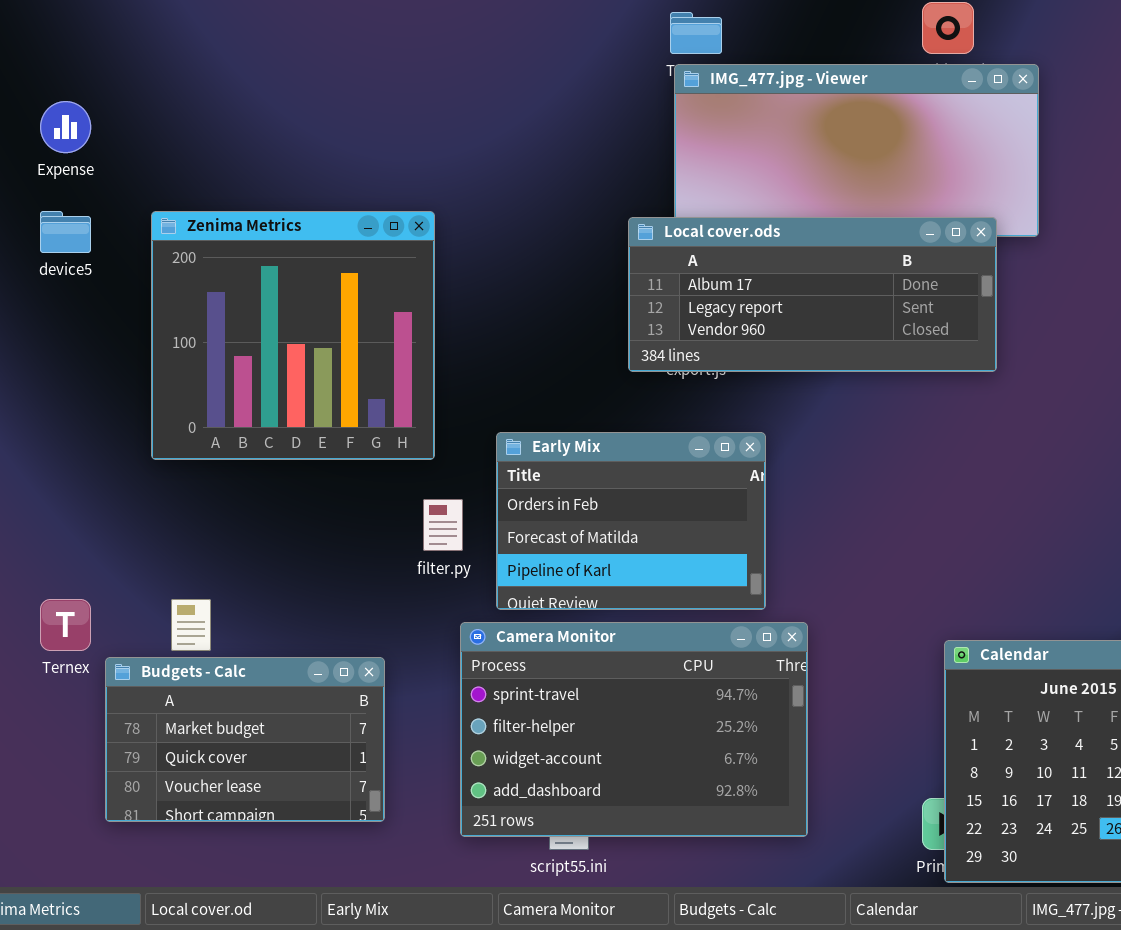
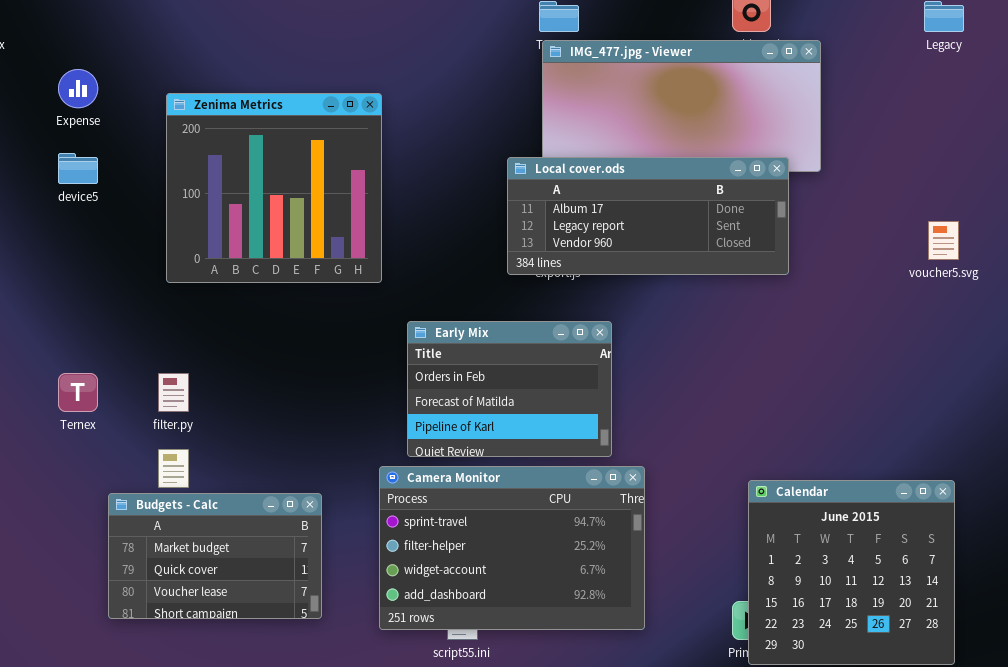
Zenima Metrics: [151,211,435,460] -> [166,93,382,283], moved
filter.py: [423,499,463,551] -> [158,373,189,412], moved
Ternex: [40,599,91,651] -> [58,373,98,412], moved

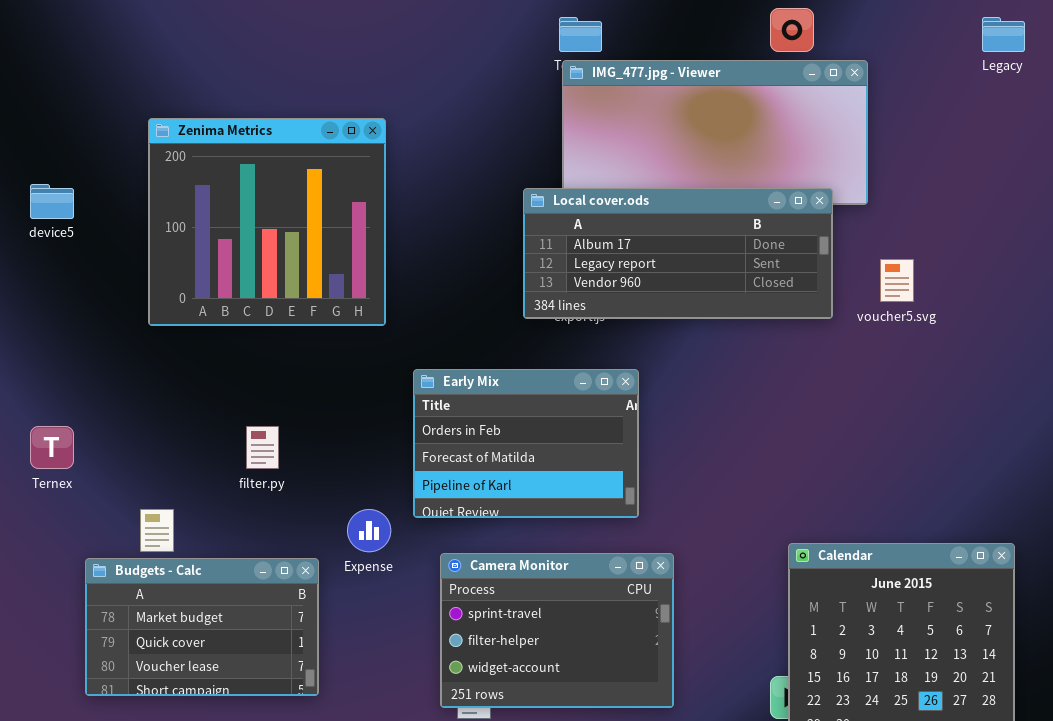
Expense: [58,69,98,108] -> [347,509,391,552], moved
voucher5.svg: [928,221,959,260] -> [880,259,914,302], moved
filter.py: [158,373,189,412] -> [246,426,279,469], moved
Camera Monitor: [379,466,645,630] -> [440,553,674,708], resized

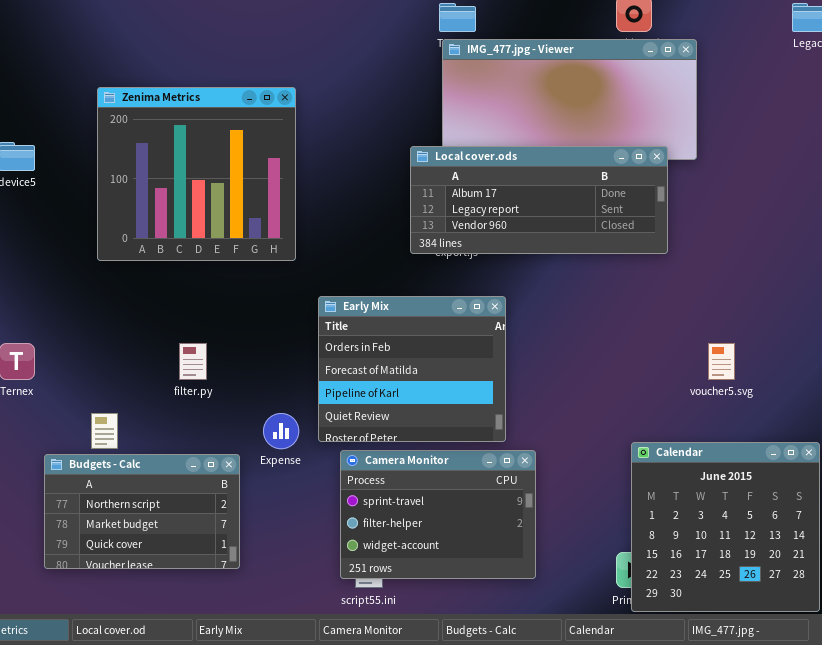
voucher5.svg: [880,259,914,302] -> [708,343,735,380], moved
Early Mix: [413,369,639,518] -> [318,296,506,442], resized
Budgets - Calc: [85,558,319,696] -> [44,454,240,569], scrolled up 1 row

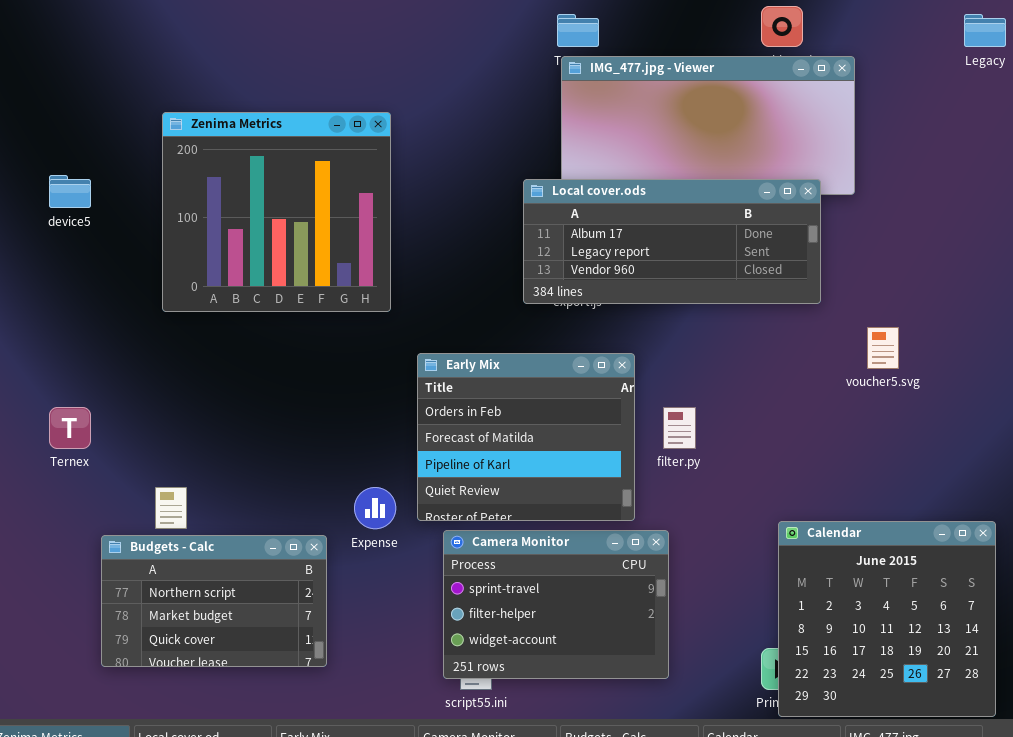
filter.py: [179,343,207,380] -> [663,407,696,449], moved
voucher5.svg: [708,343,735,380] -> [867,327,899,369], moved

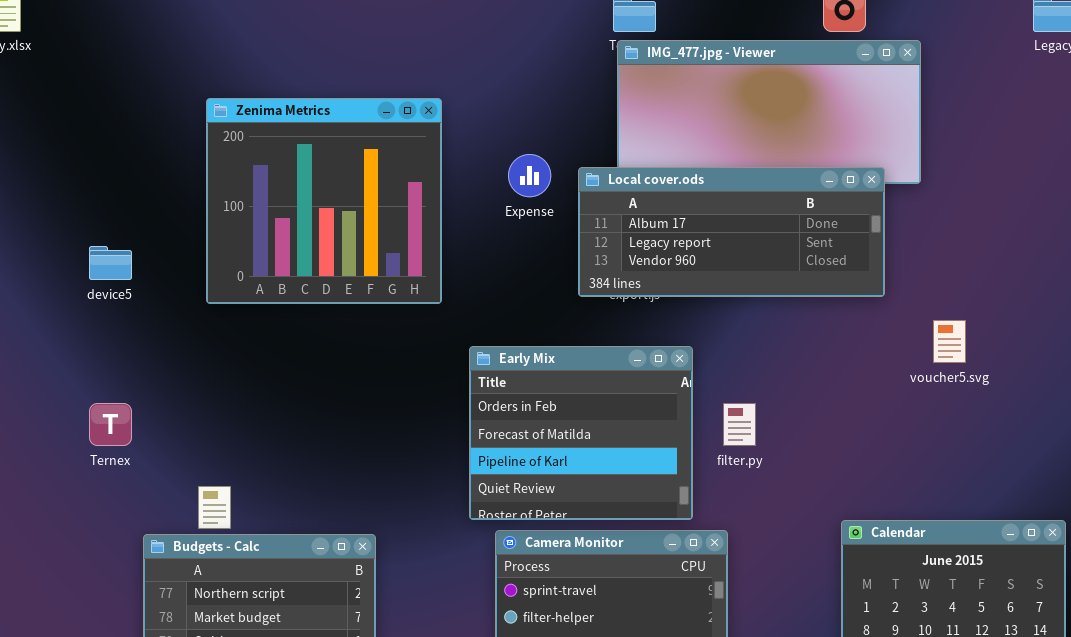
device5: [49,175,91,208] -> [89,246,132,280], moved
Expense: [354,487,396,529] -> [508,154,551,197], moved

